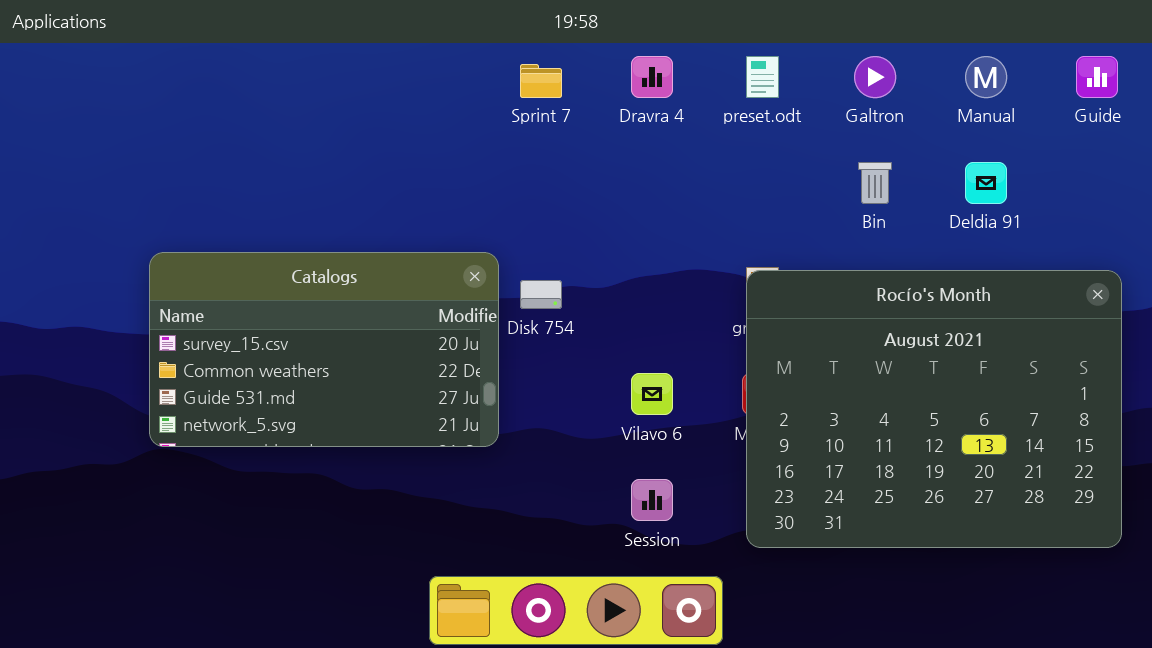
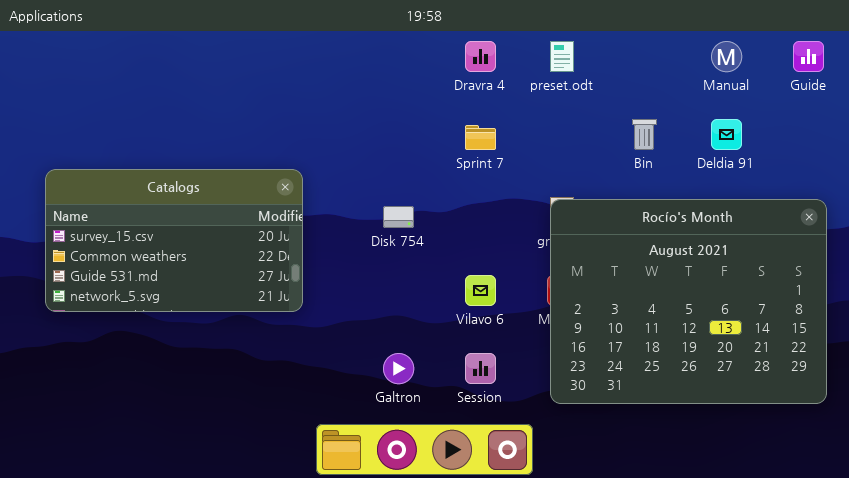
Galtron: [854,56,896,98] -> [383,353,414,384], moved
Sprint 7: [520,64,562,98] -> [465,125,496,150], moved
Catalogs: [149,252,499,447] -> [45,169,303,312], moved

